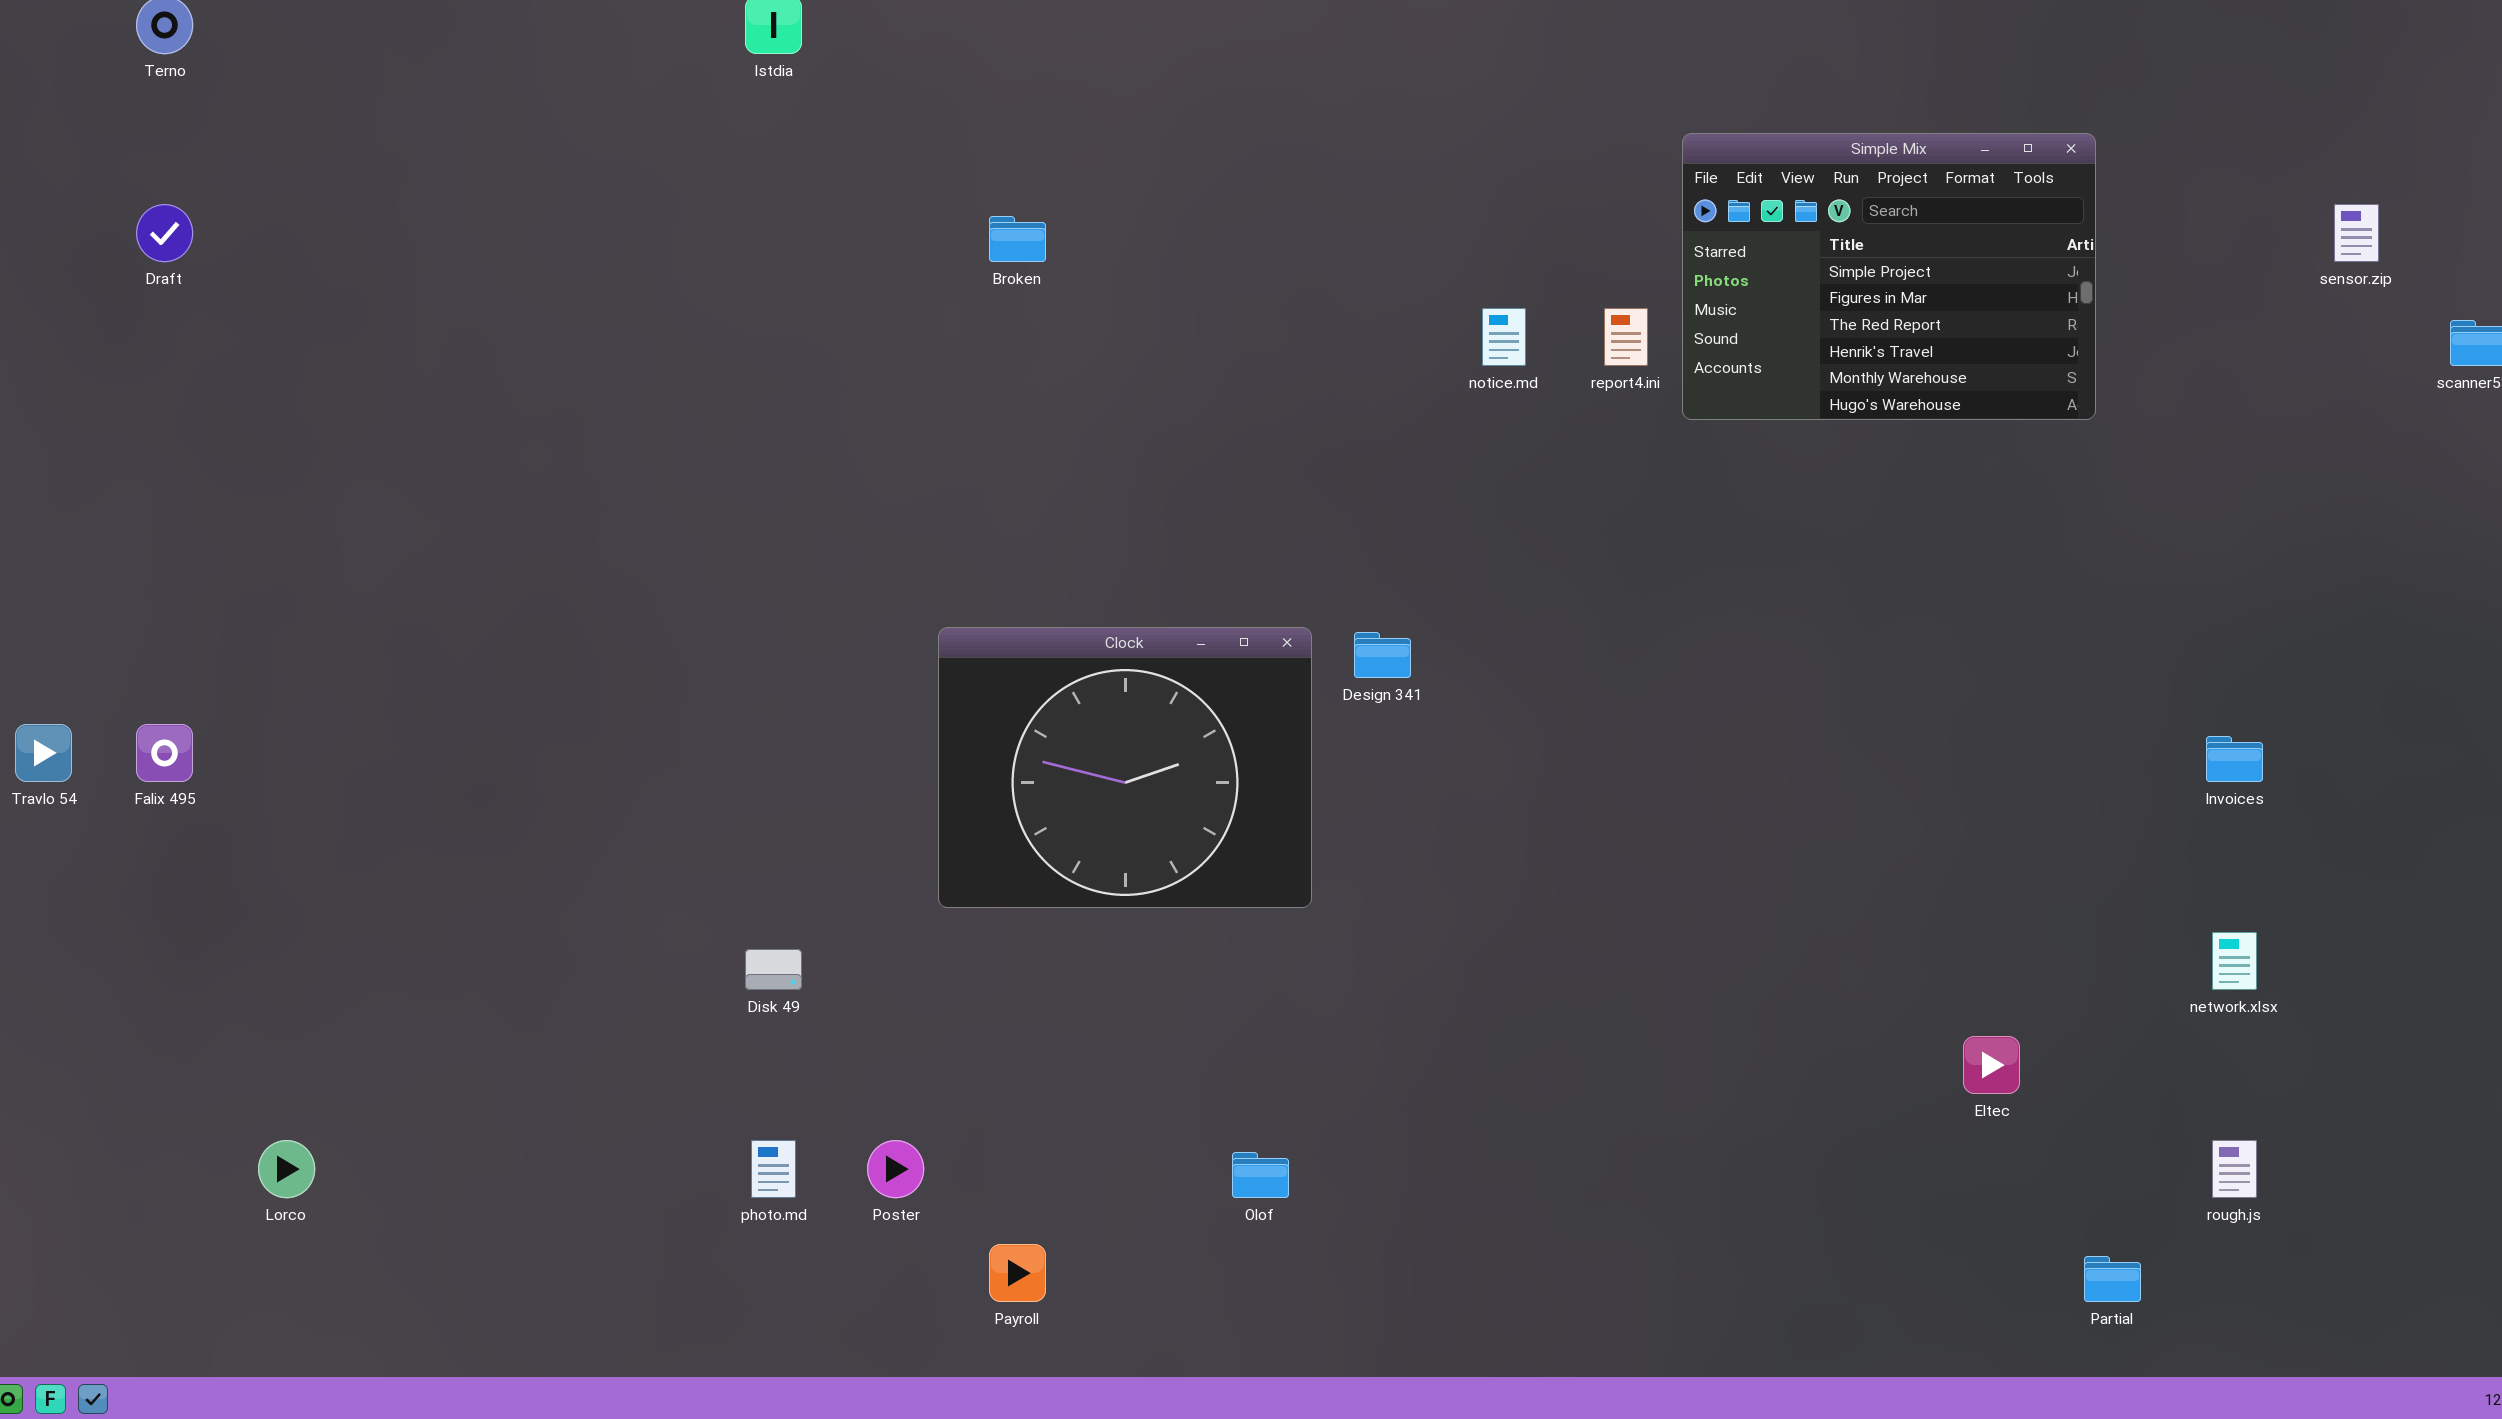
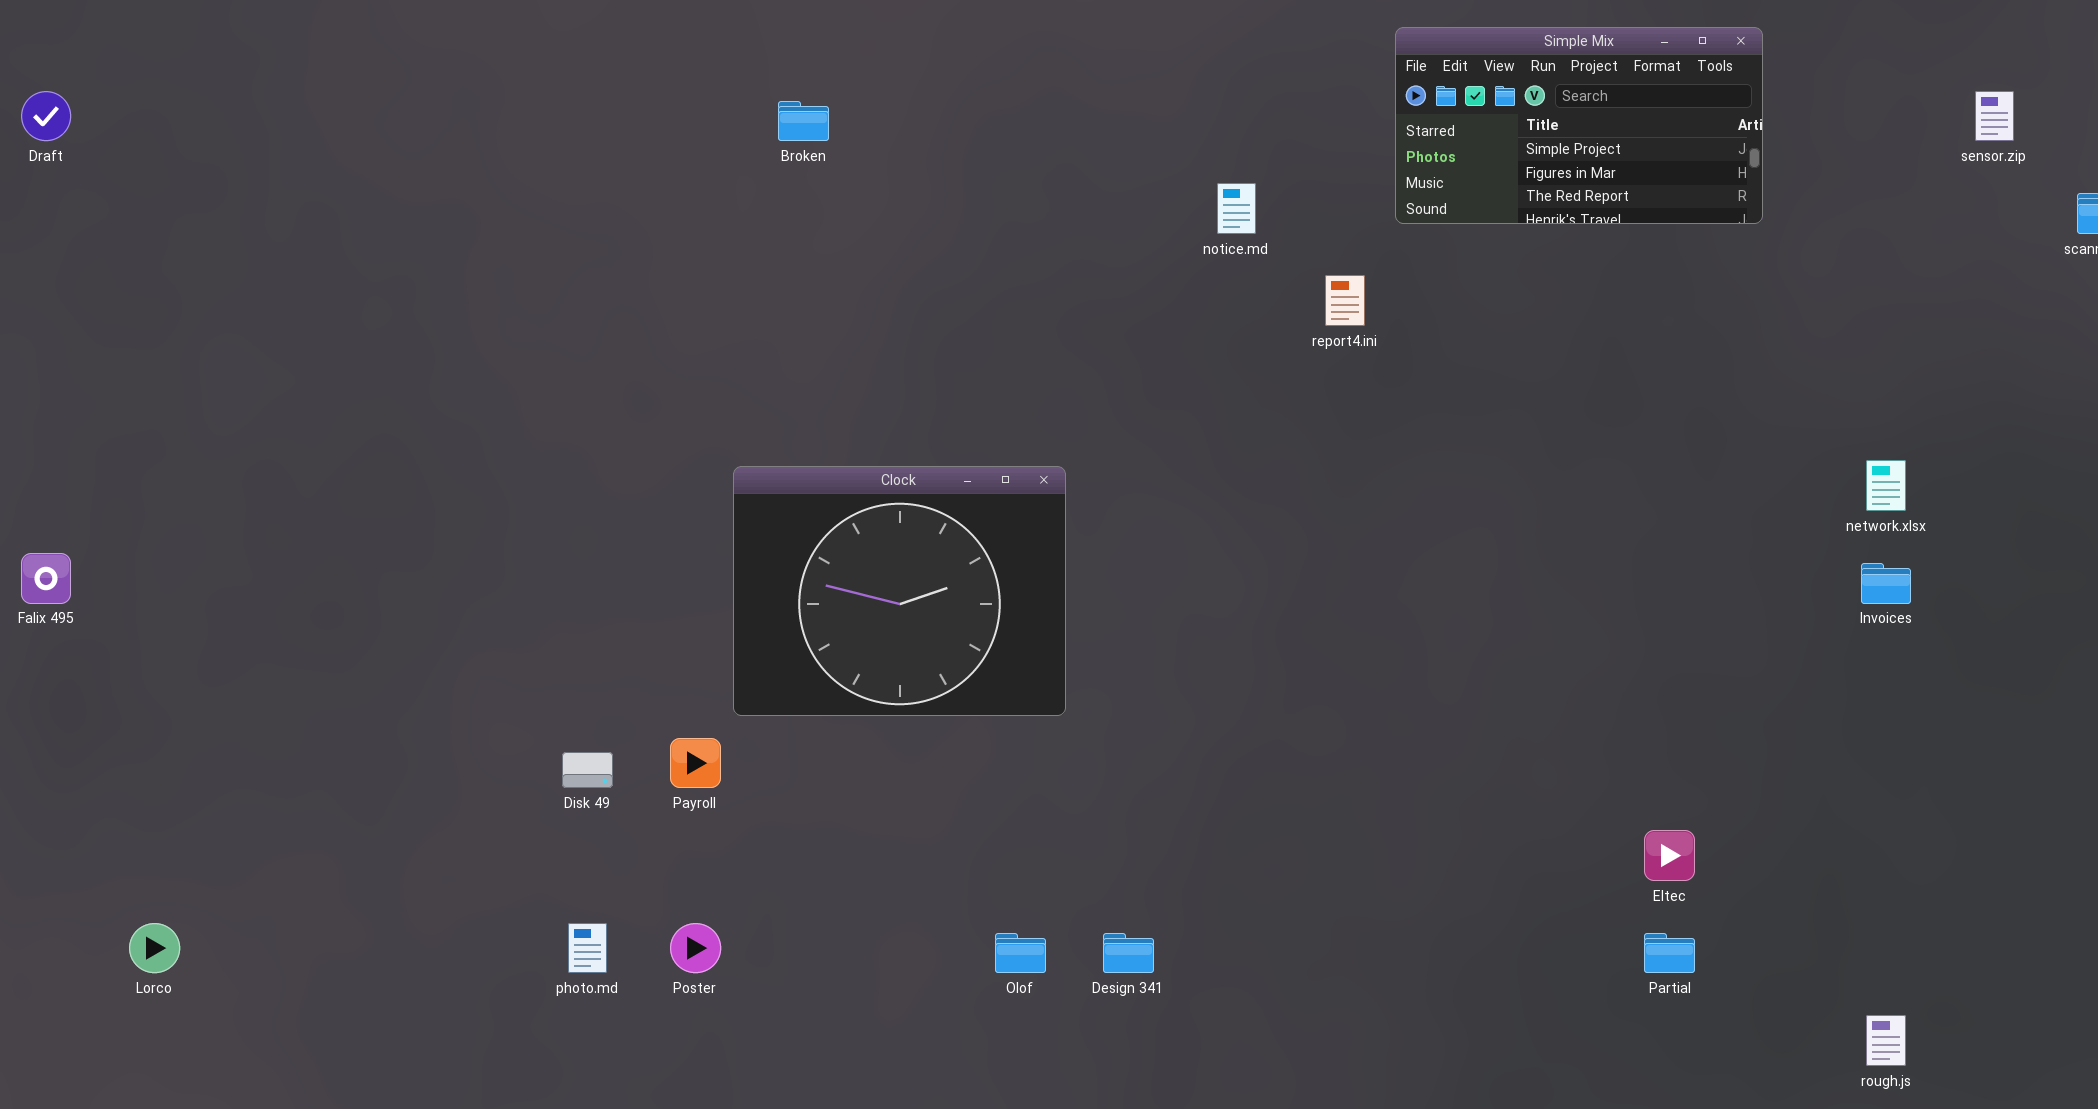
Simple Mix: [1682,133,2096,420] -> [1395,27,1763,224], resized
report4.ini: [1604,308,1648,366] -> [1325,275,1365,326], moved
Design 341: [1354,632,1411,678] -> [1103,933,1154,973], moved
network.xlsx: [2212,932,2257,990] -> [1866,460,1906,511], moved
rough.js: [2212,1140,2257,1198] -> [1866,1015,1906,1066], moved
Payroll: [989,1244,1046,1302] -> [670,738,721,788], moved
Partial: [2084,1256,2141,1302] -> [1644,933,1695,973], moved

